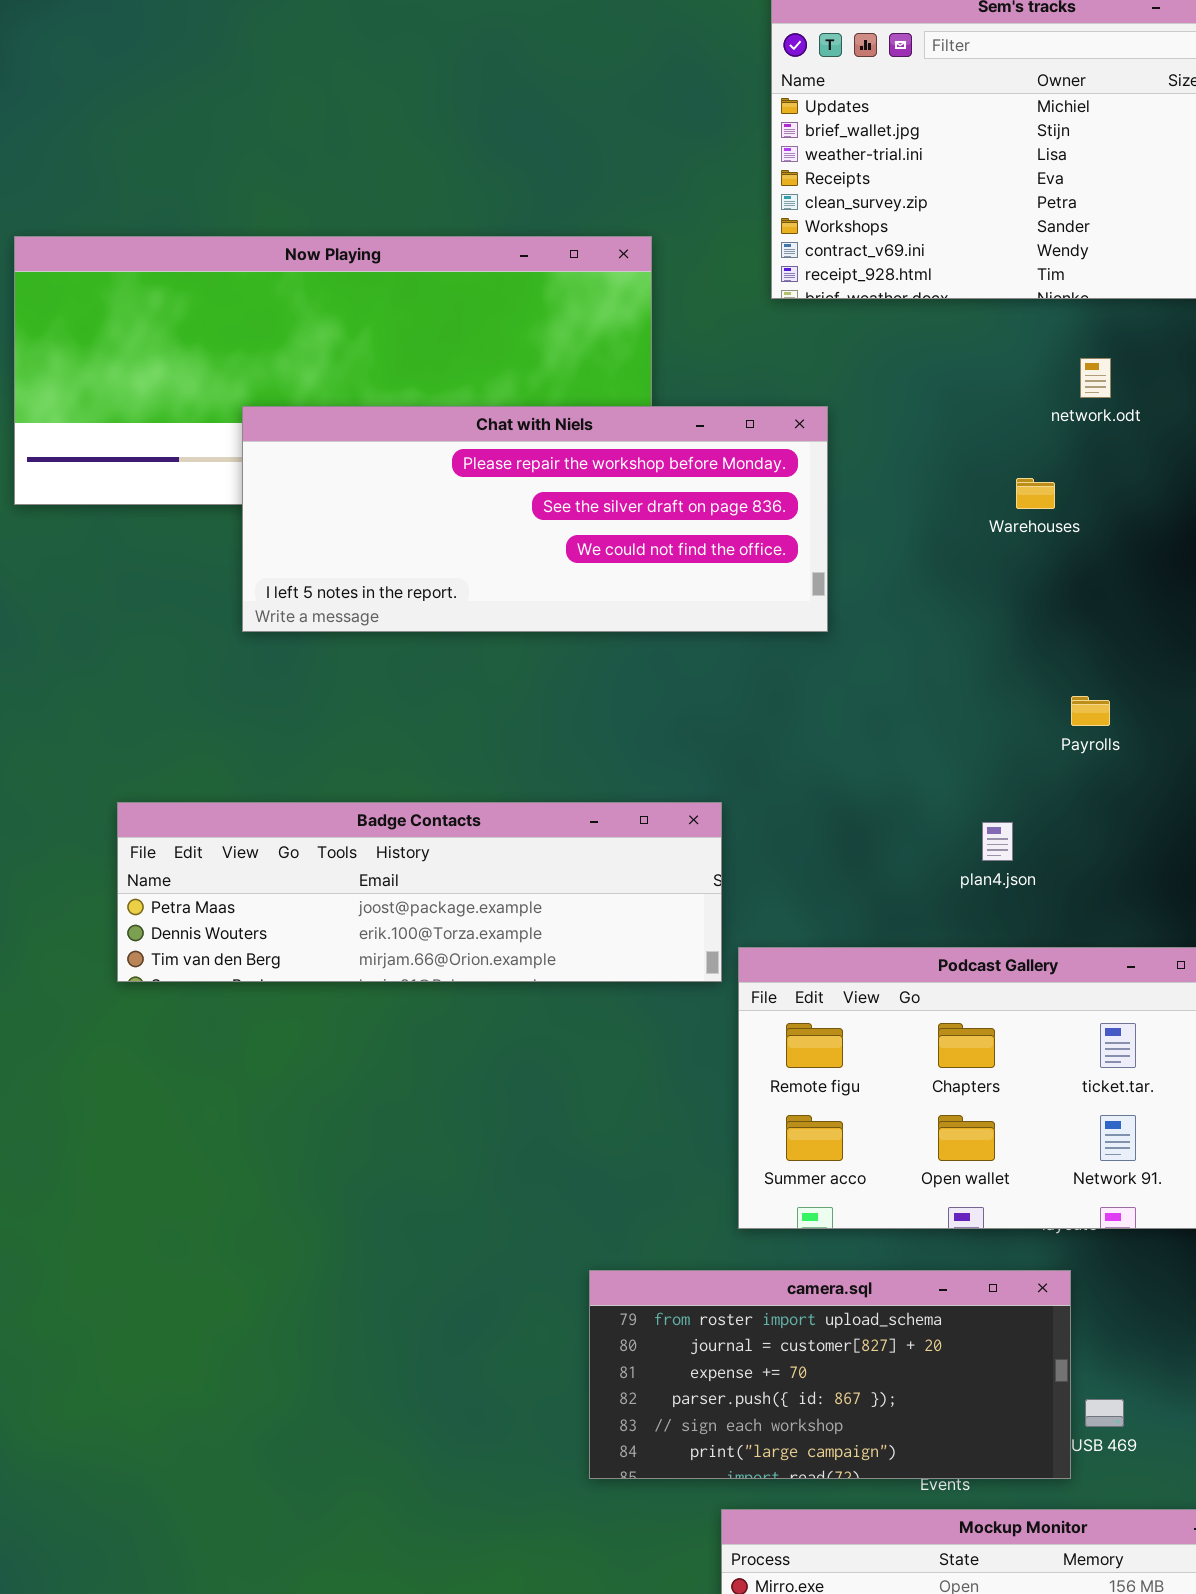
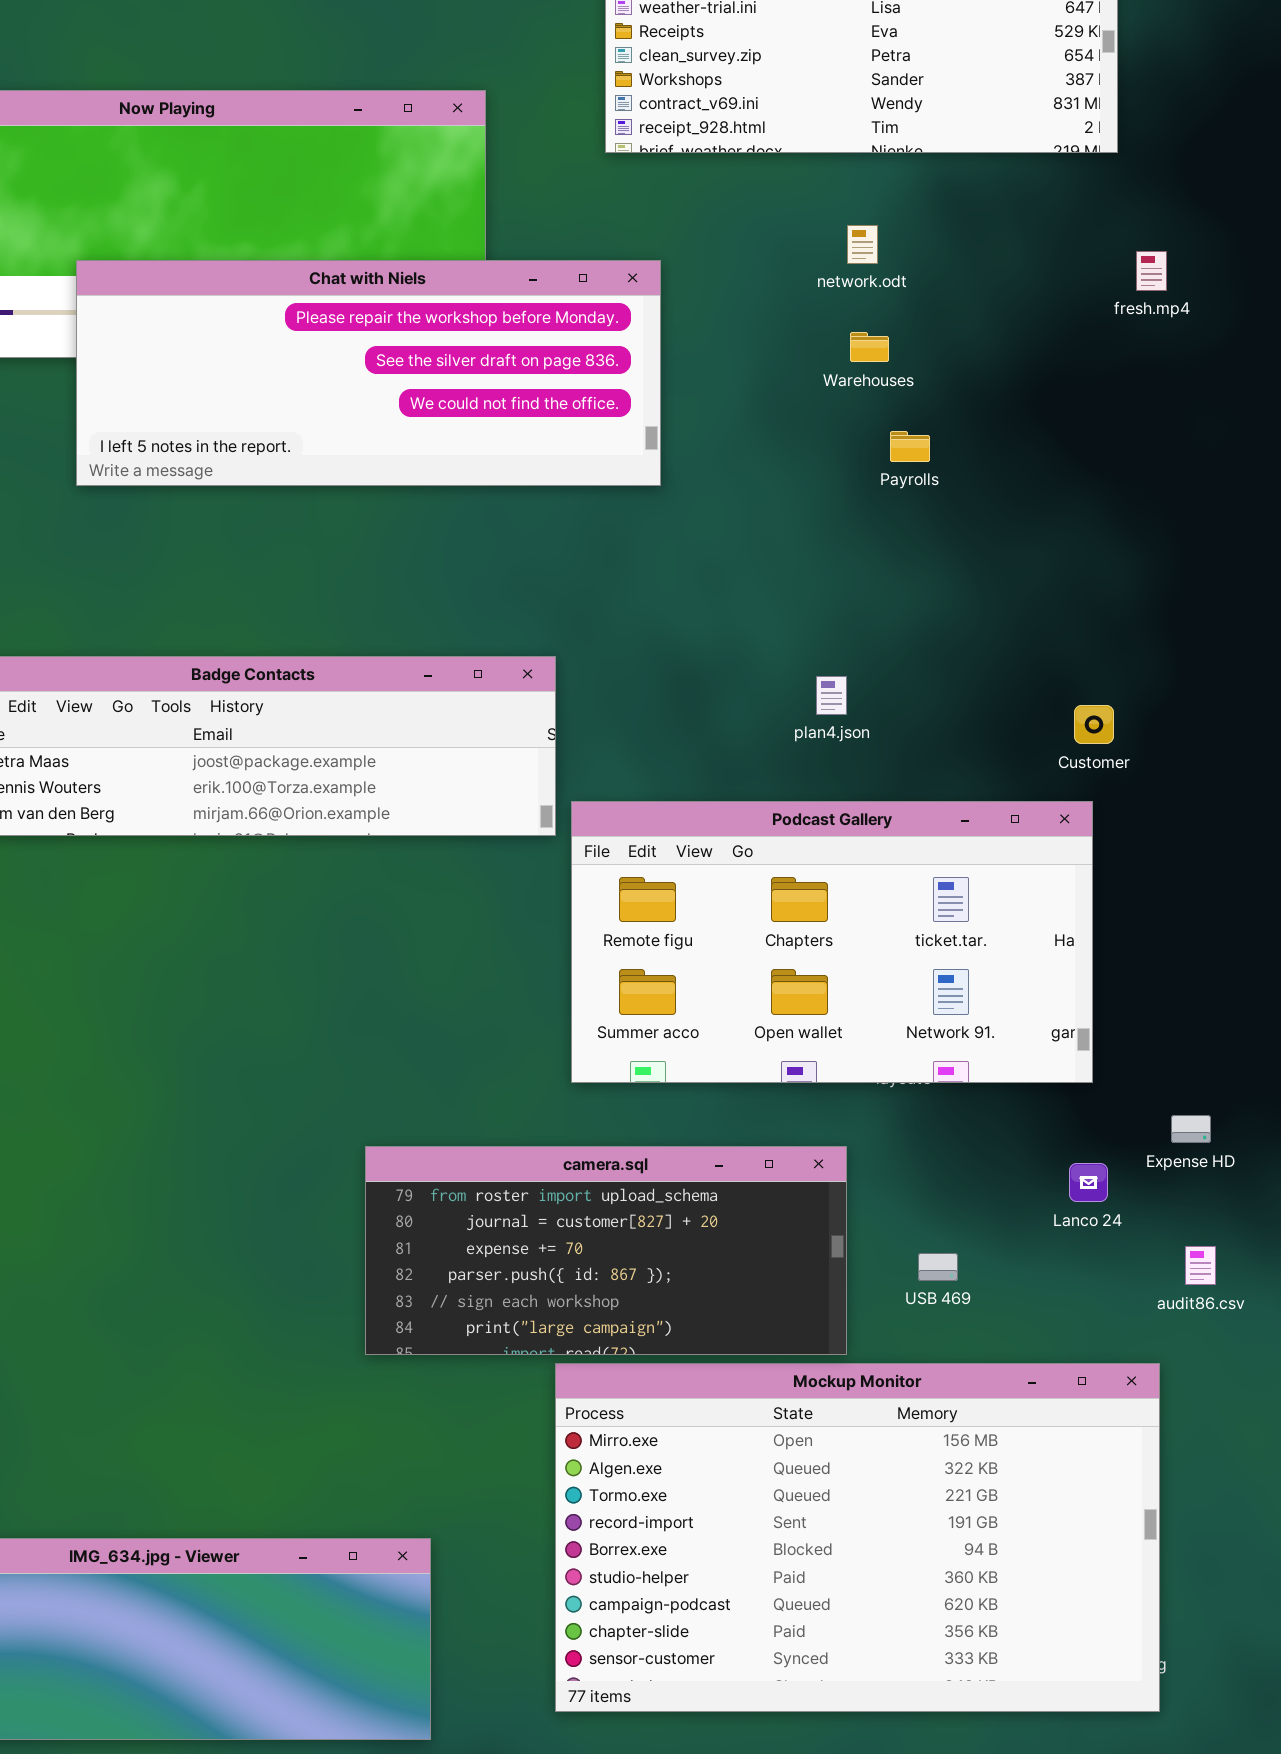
network.odt: [1080,358,1111,398] -> [847,225,878,264], moved
Payrolls: [1071,696,1110,726] -> [890,431,930,462], moved
camera.sql: [589,1270,1071,1479] -> [365,1146,847,1355], moved

